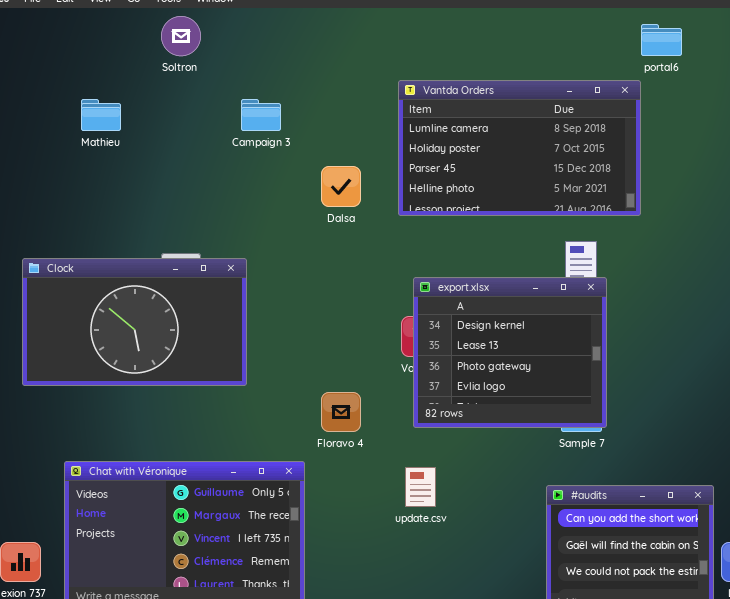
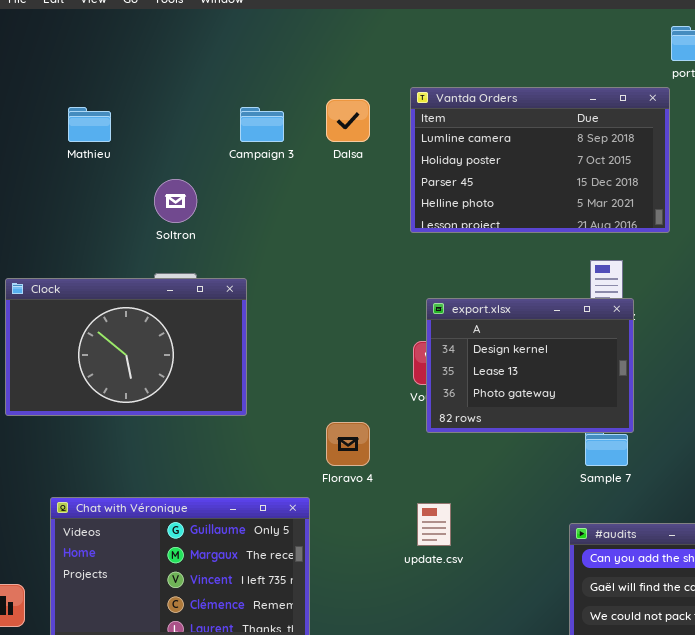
Soltron: [161,16,201,56] -> [154,179,197,223], moved
Dalsa: [321,166,361,207] -> [326,99,370,142], moved
export.xlsx: [413,277,607,428] -> [426,298,634,433], resized

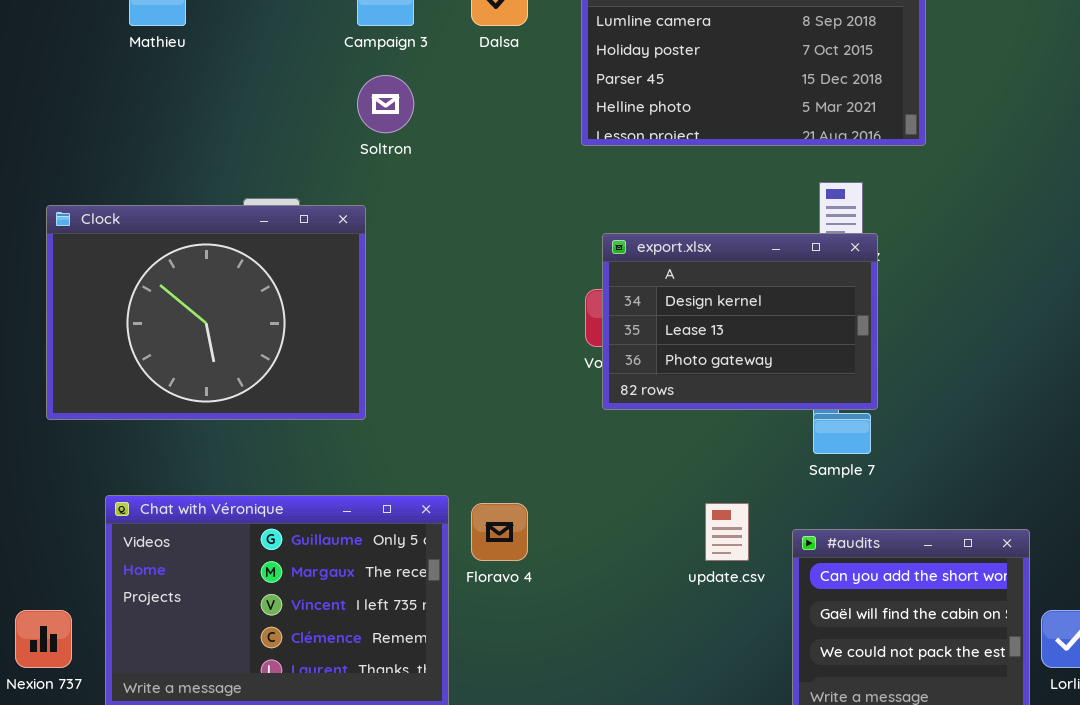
Soltron: [154,179,197,223] -> [357,75,414,133], moved
Clock: [5,278,247,416] -> [46,205,366,420], resized
Floravo 4: [326,422,370,466] -> [471,503,528,561], moved
update.csv: [417,503,451,546] -> [705,503,749,561], moved

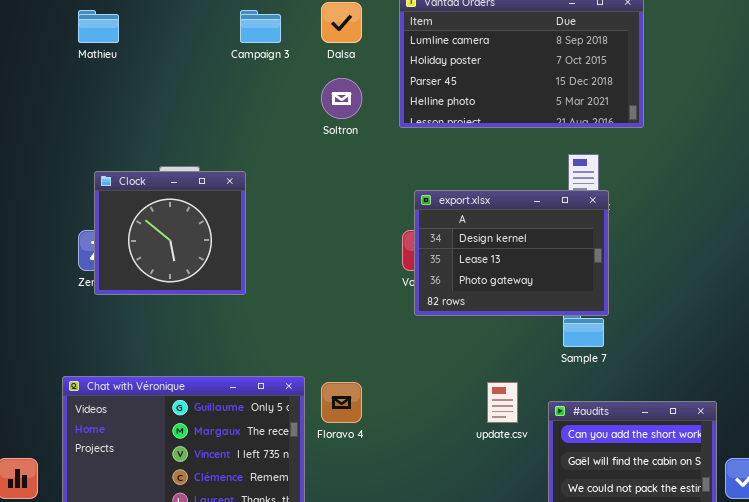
Soltron: [357,75,414,133] -> [321,78,362,119], moved
Clock: [46,205,366,420] -> [94,171,246,295], resized

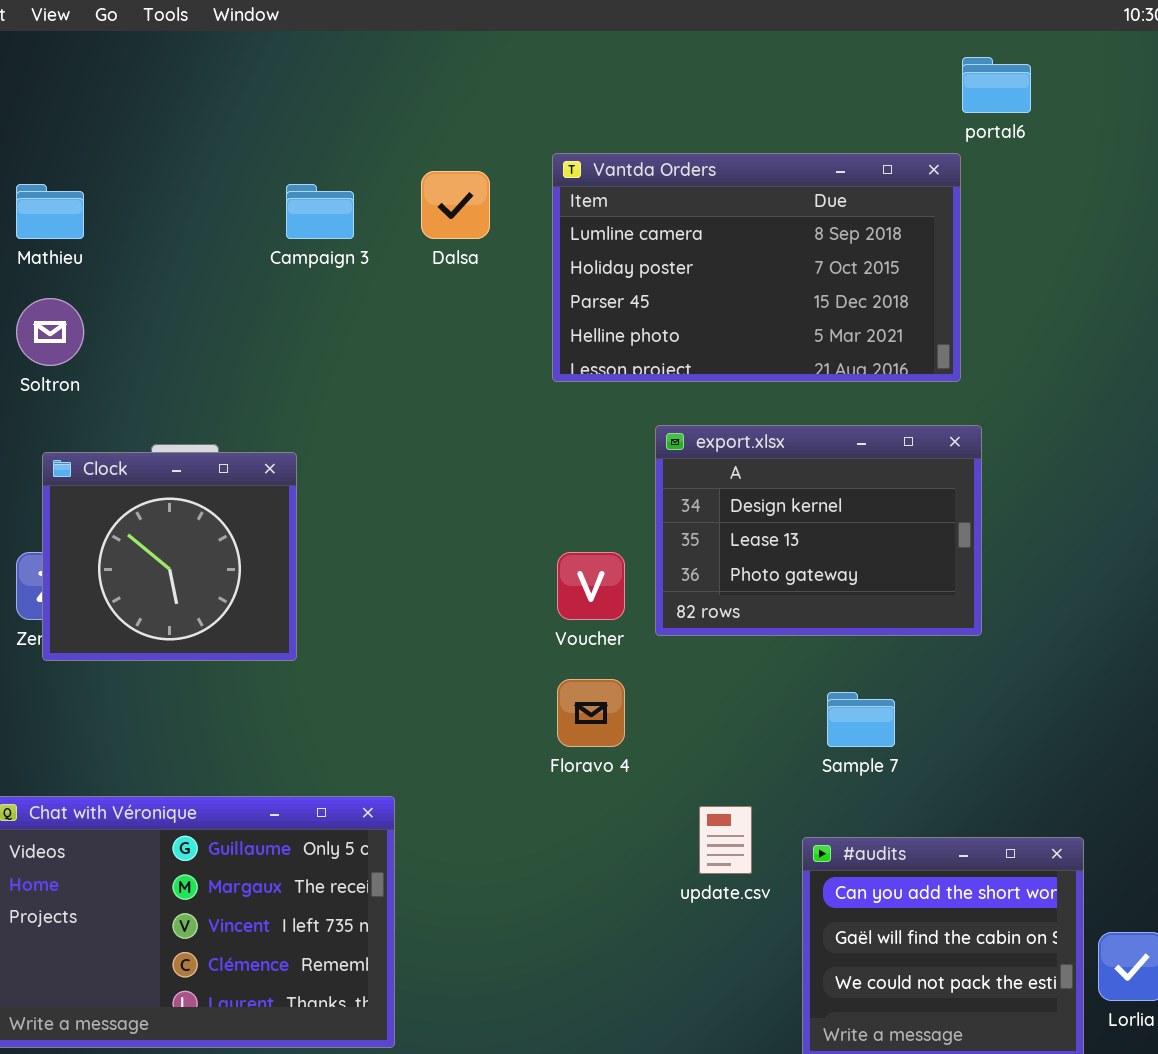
Soltron: [321,78,362,119] -> [16,298,84,366], moved
export.xlsx: [414,190,609,316] -> [655,425,982,636], moved
Floravo 4: [321,382,362,423] -> [557,679,625,747], moved

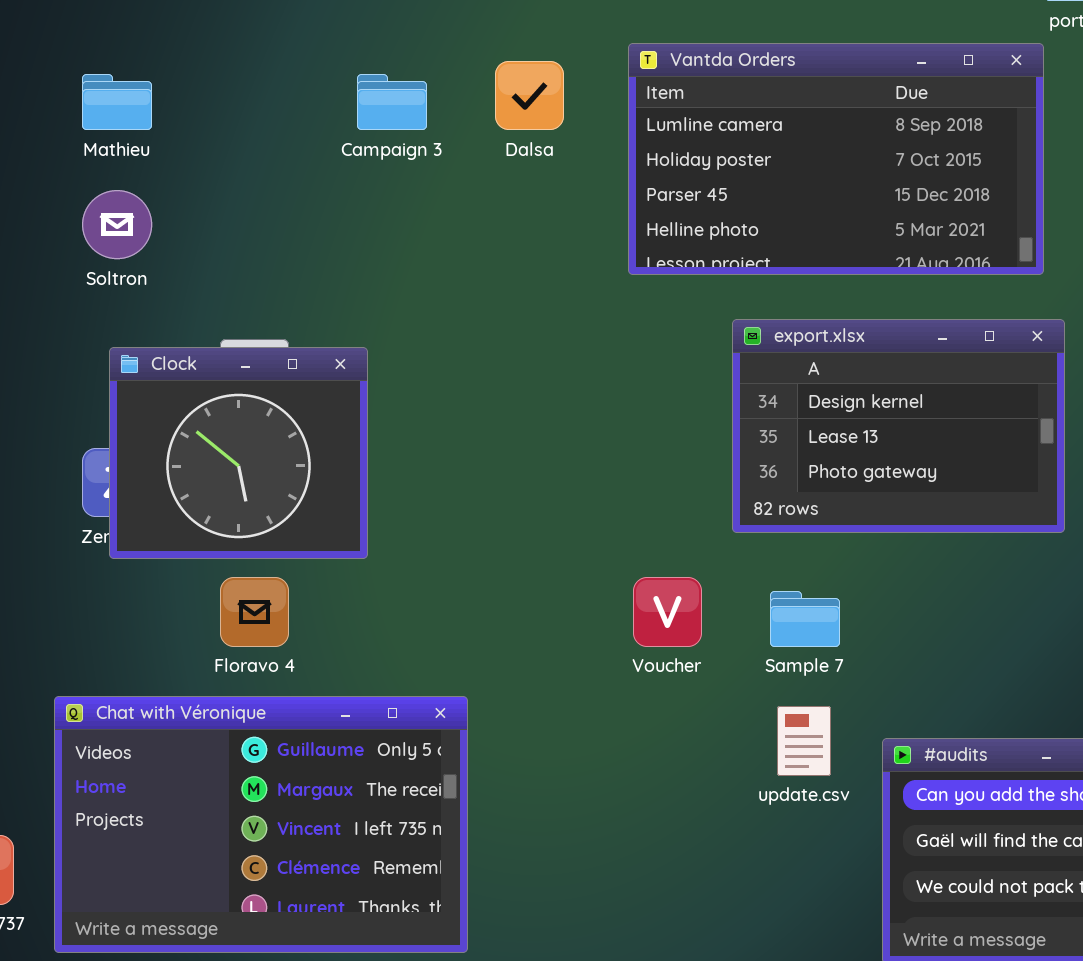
Voucher: [557,552,625,620] -> [633,577,702,647], moved
Floravo 4: [557,679,625,747] -> [220,577,289,647], moved
Sample 7: [827,692,895,747] -> [770,591,840,647], moved

